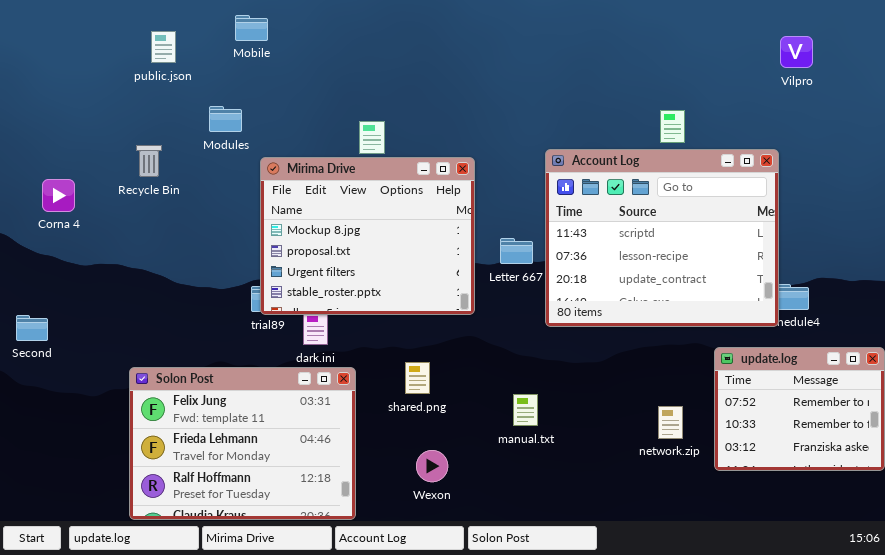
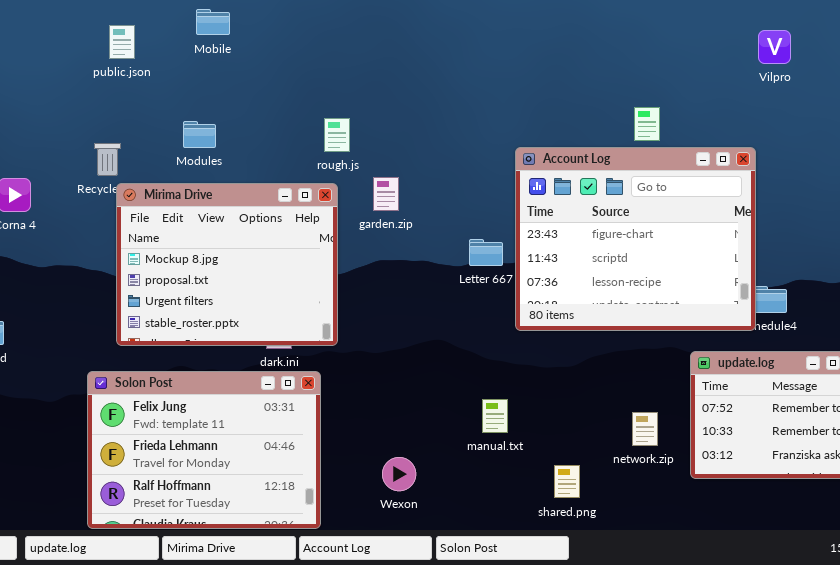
Modules: [209,106,242,132] -> [183,121,216,148], moved
Account Log: [545,149,779,327] -> [515,147,756,331], scrolled up 1 row
Mirima Drive: [260,157,475,315] -> [116,183,338,346], moved
shared.png: [405,362,430,394] -> [554,465,580,498], moved

